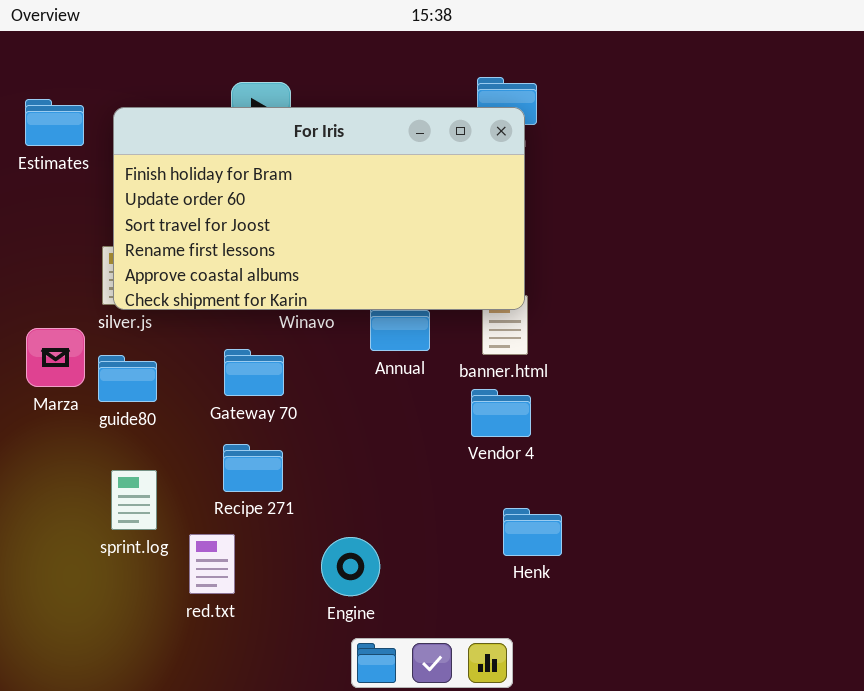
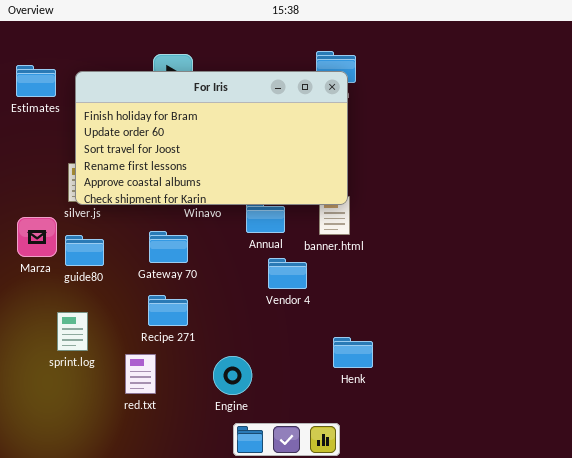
Vendor 4: [471,389,531,437] -> [268,258,307,289], moved
sprint.log: [111,470,157,530] -> [57,312,88,351], moved

